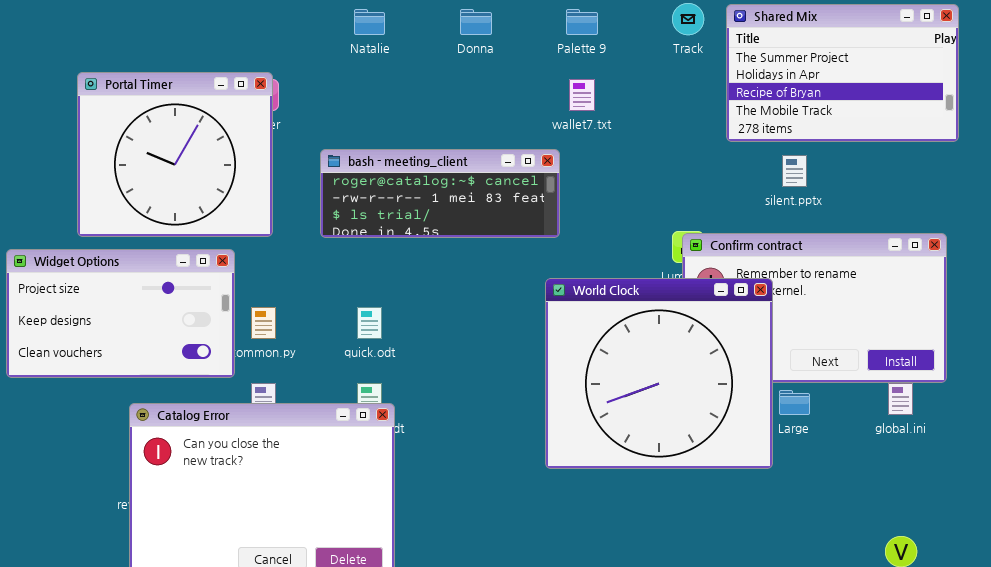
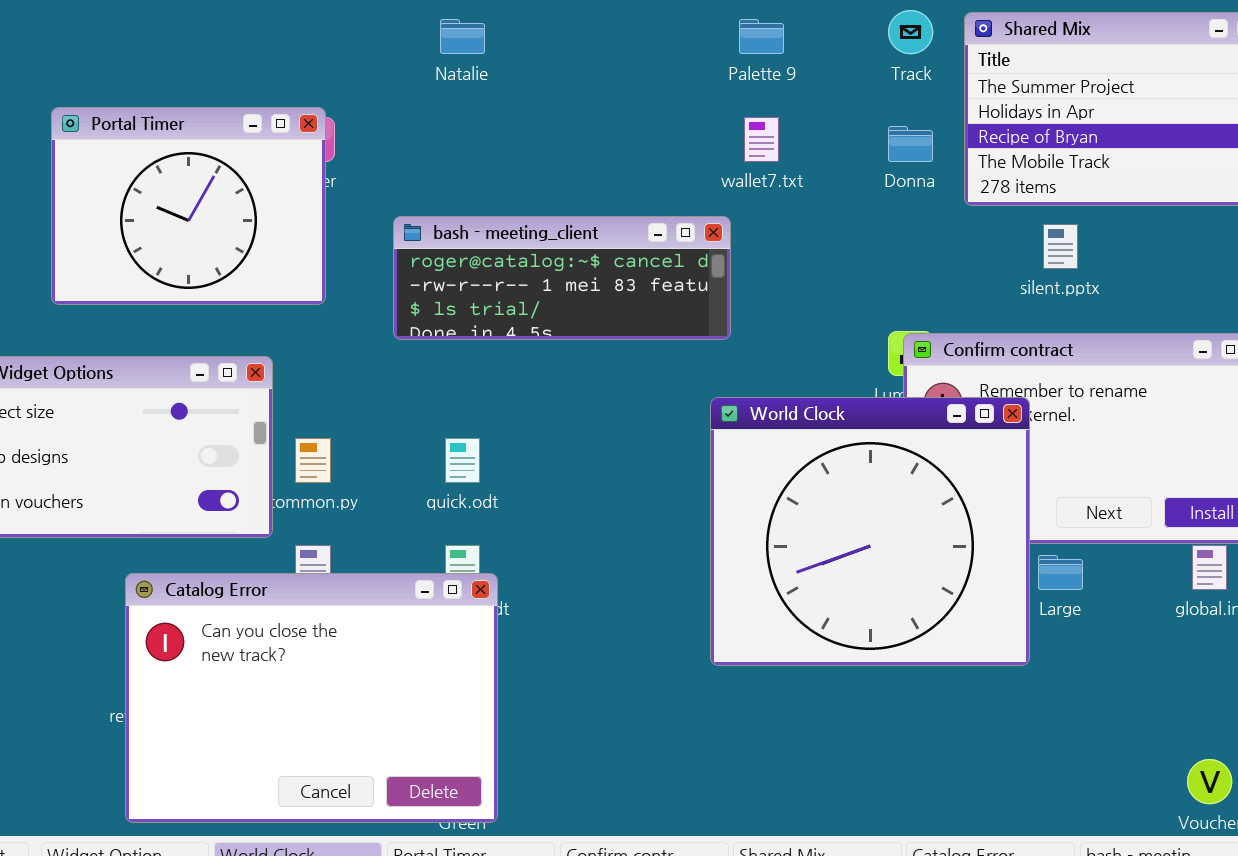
Donna: [460,9,492,35] -> [888,126,933,162], moved
Portal Timer: [77,72,273,237] -> [51,107,326,305], resized

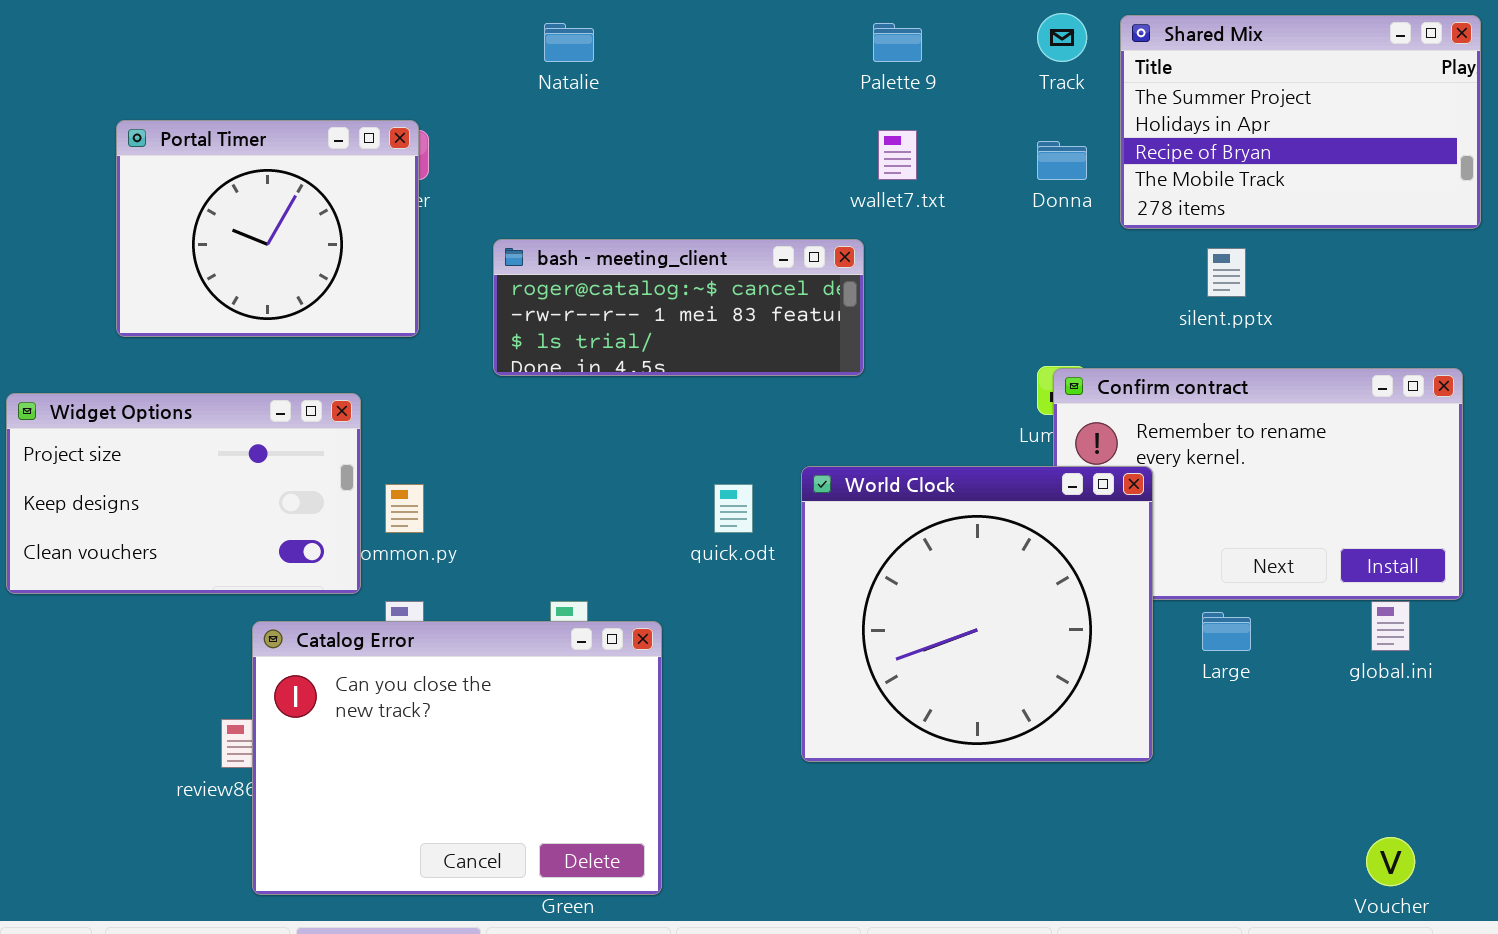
World Clock: [710,397,1030,666] -> [801,466,1153,762], moved
quick.odt: [445,438,480,483] -> [714,484,753,533], moved
Catalog Error: [125,573,498,823] -> [252,621,662,895], moved

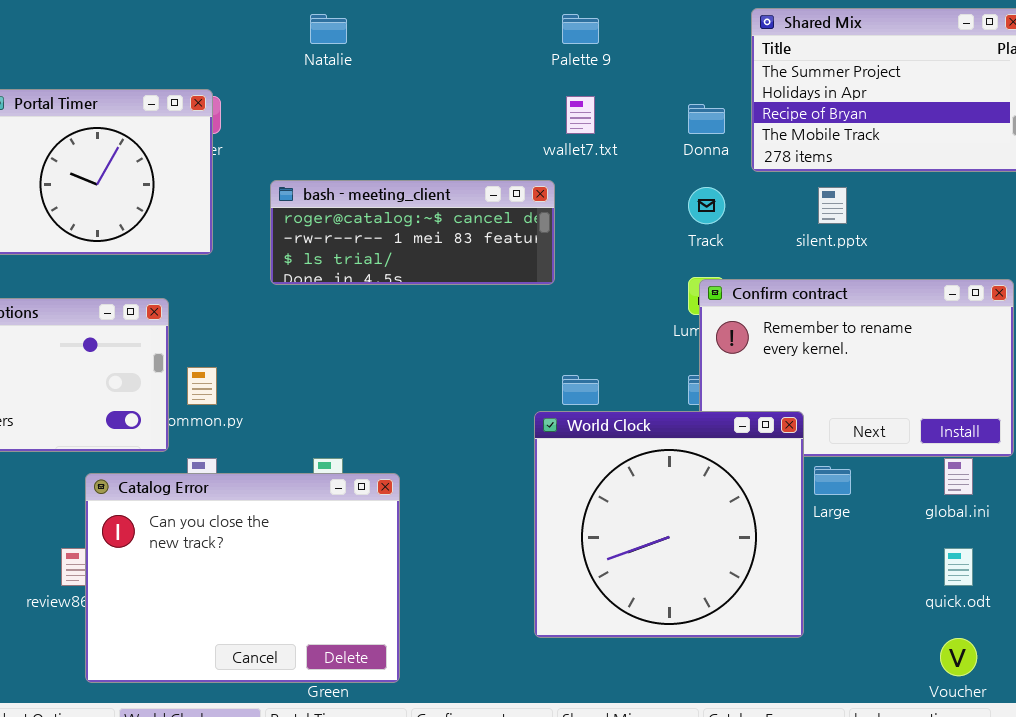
Track: [1037,13,1087,62] -> [688,187,725,224], moved
World Clock: [801,466,1153,762] -> [534,411,804,638], moved
quick.odt: [714,484,753,533] -> [944,548,973,586], moved

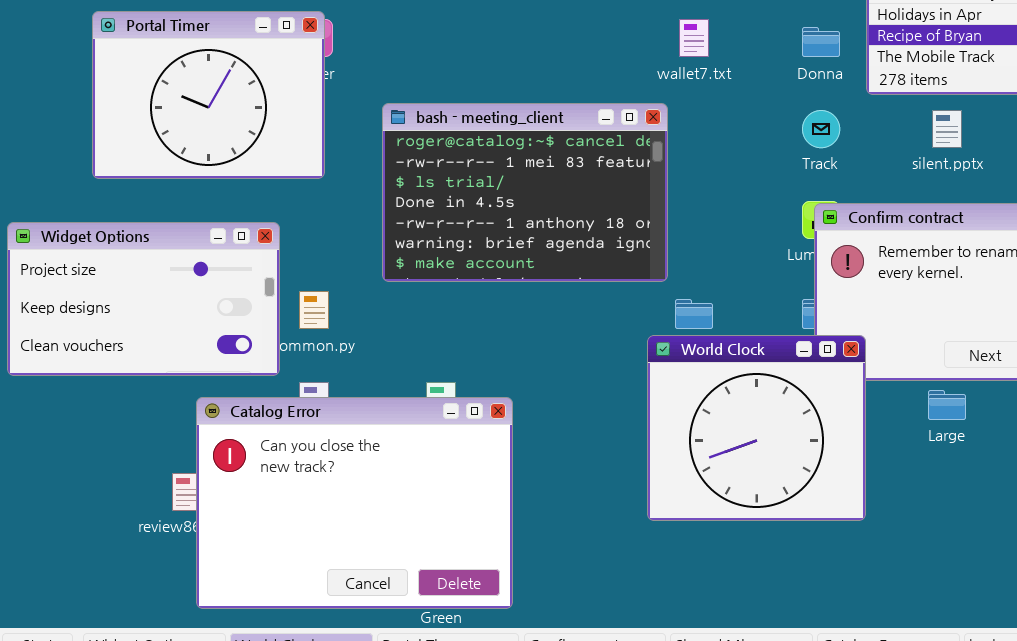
bash - meeting_client: [270,180,555,285] -> [382,103,668,282], resized
World Clock: [534,411,804,638] -> [647,335,866,521], resized

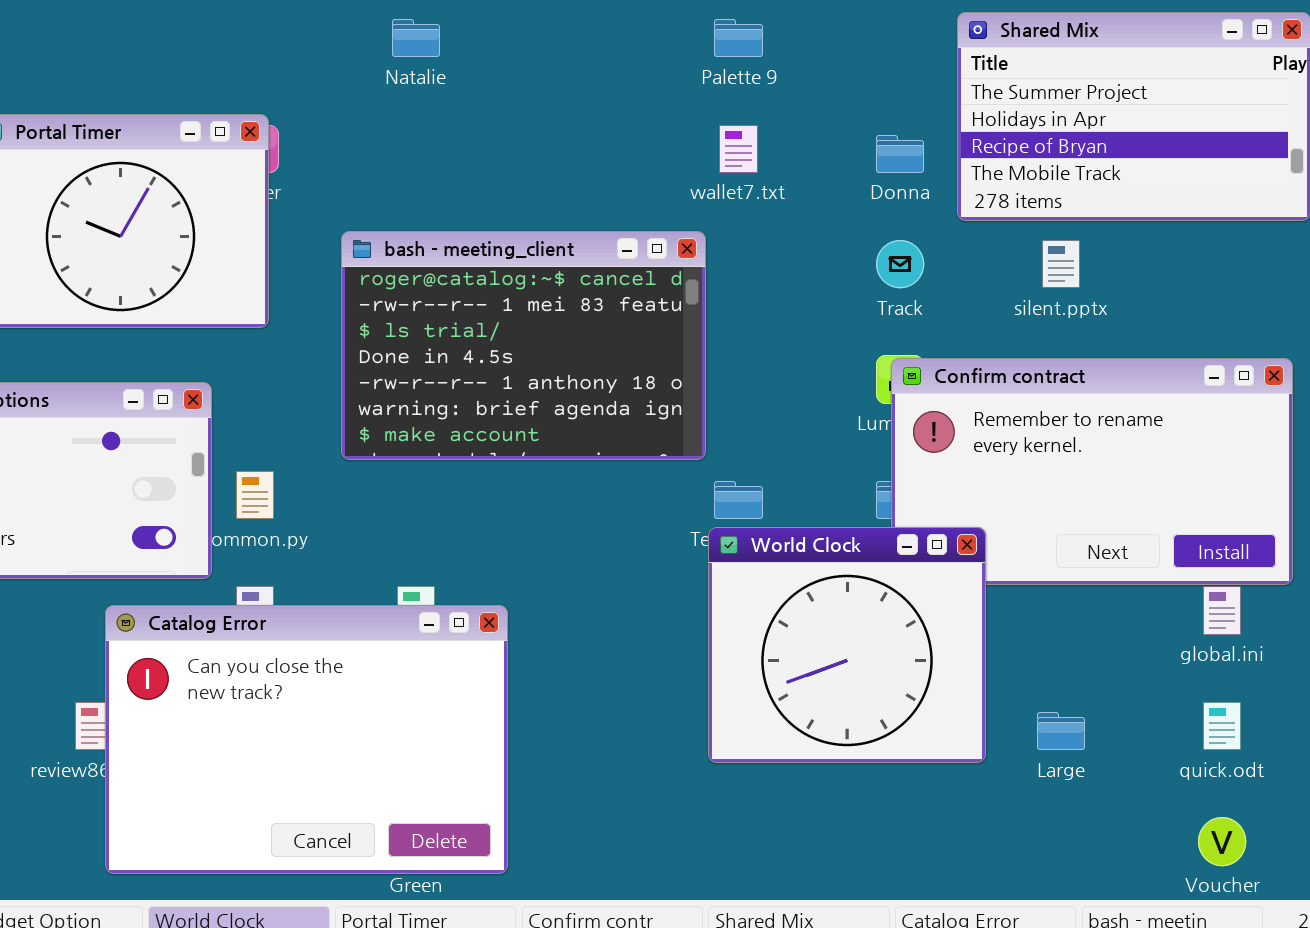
World Clock: [647,335,866,521] -> [708,527,986,763], moved
Large: [928,390,966,420] -> [1037,712,1085,750], moved

